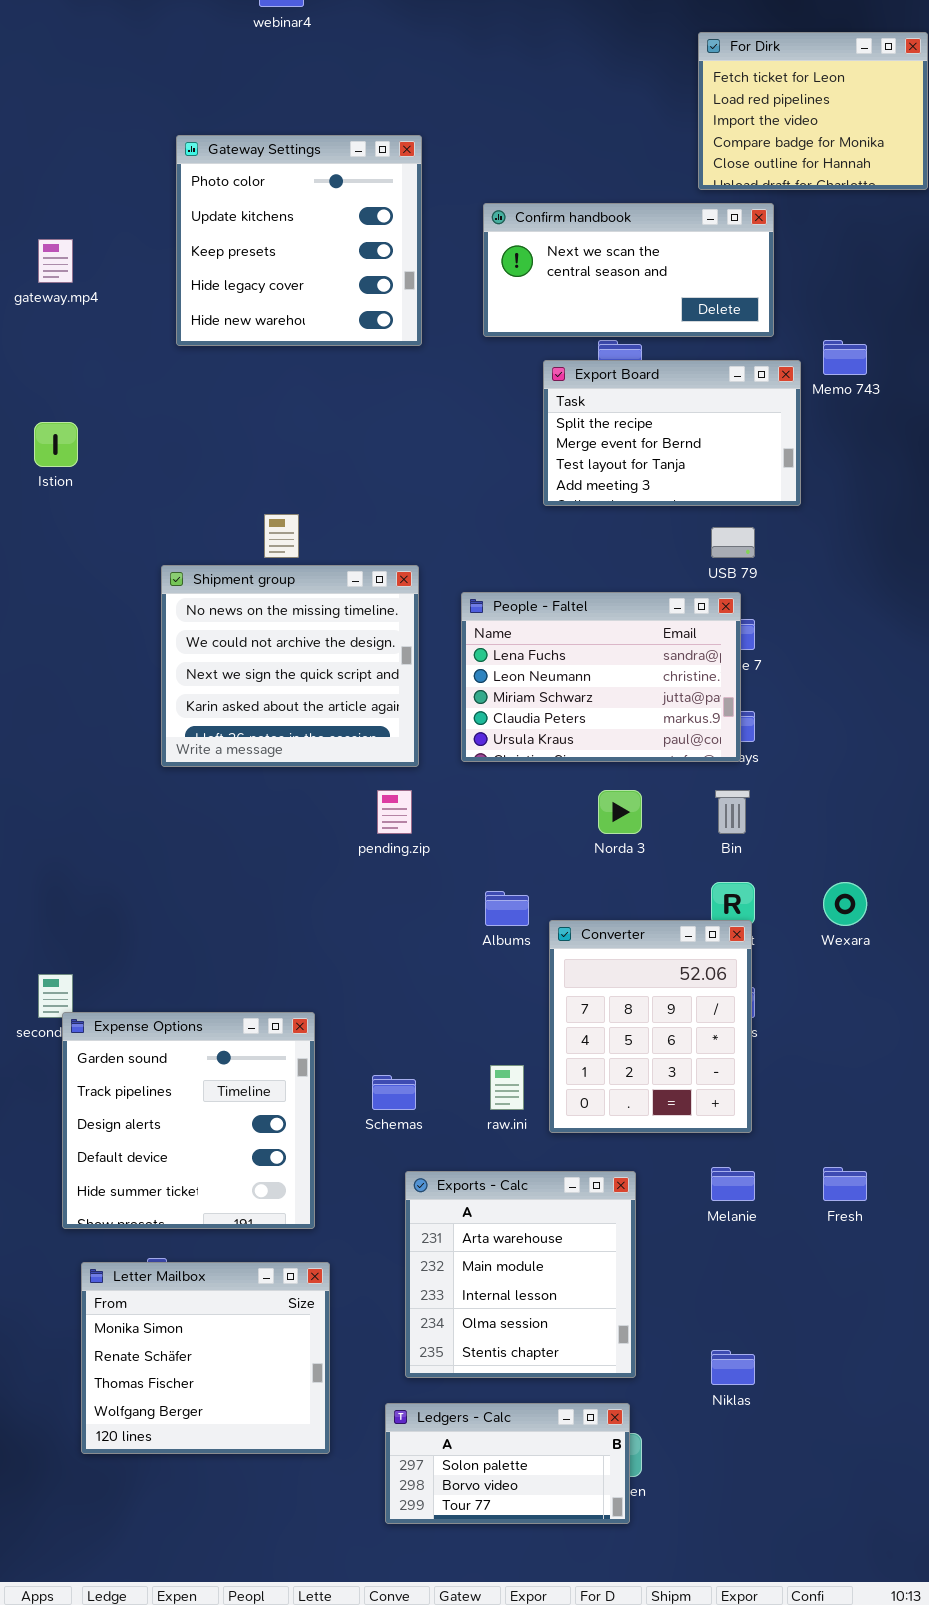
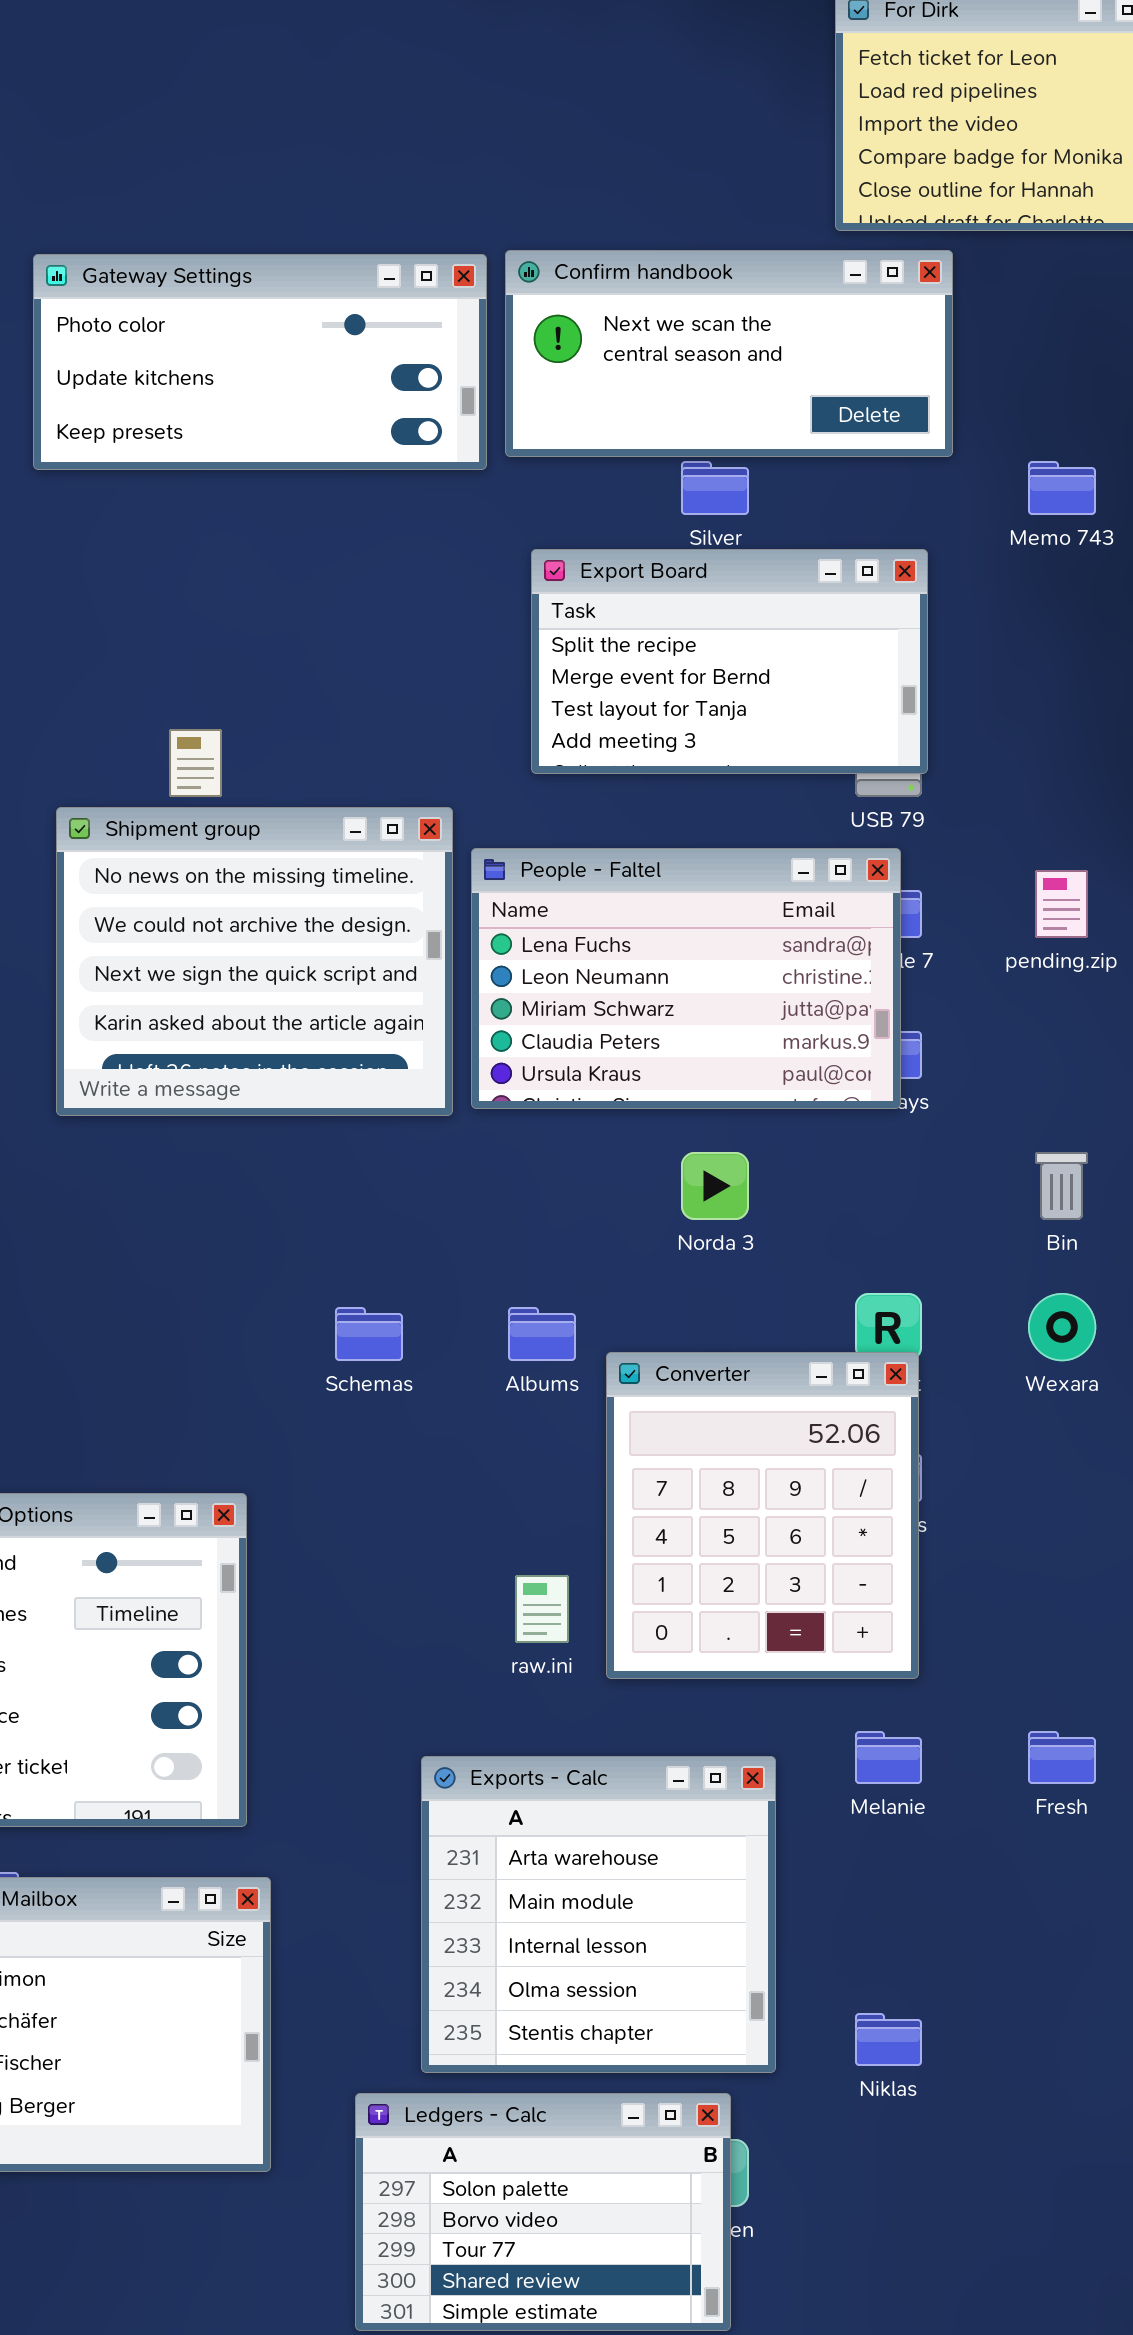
Gateway Settings: [176,135,422,346] -> [33,254,487,470], resized
Export Board: [543,360,801,506] -> [531,549,928,774], moved
Shipment group: [161,565,419,767] -> [56,807,453,1116], moved
pending.zip: [377,790,412,834] -> [1035,870,1088,938], moved
Bin: [715,790,750,834] -> [1035,1152,1088,1220], moved
Schemas: [372,1075,416,1110] -> [335,1307,403,1361], moved
Exports - Calc: [405,1171,636,1378] -> [421,1756,776,2073], moved
Ledgers - Calc: [385,1403,630,1524] -> [355,2093,731,2331], resized

